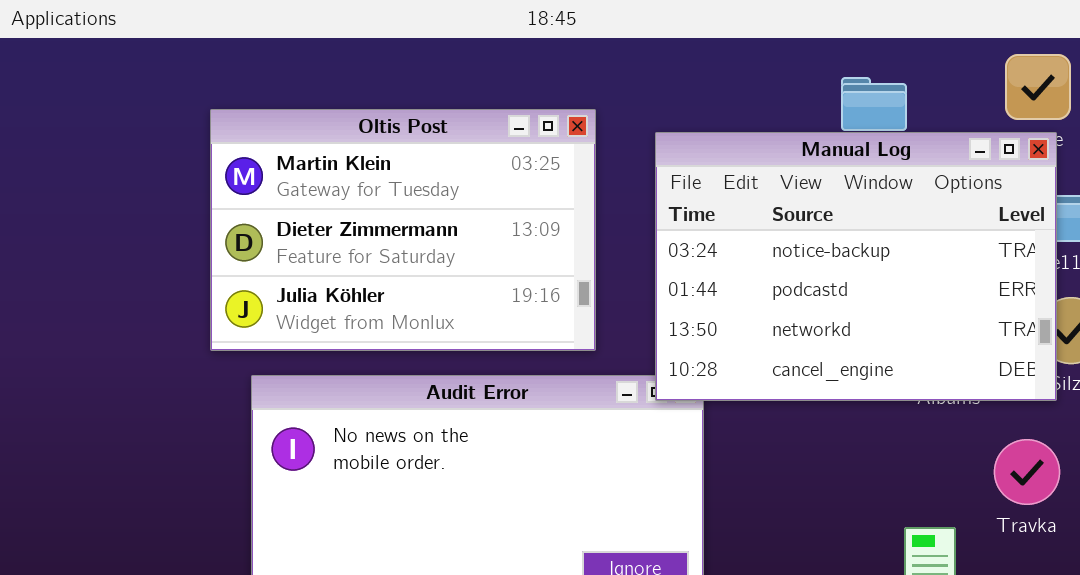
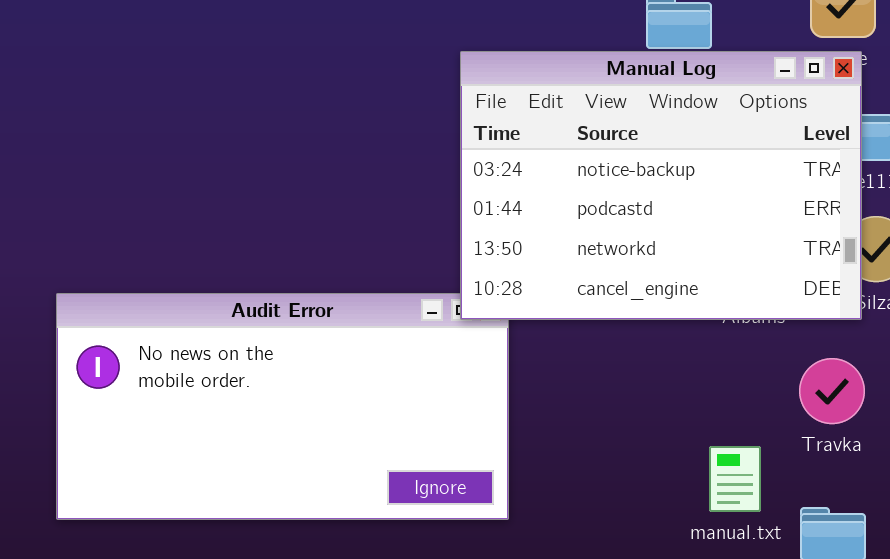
Oltis Post: [210,109,596,351] -> none, closed

